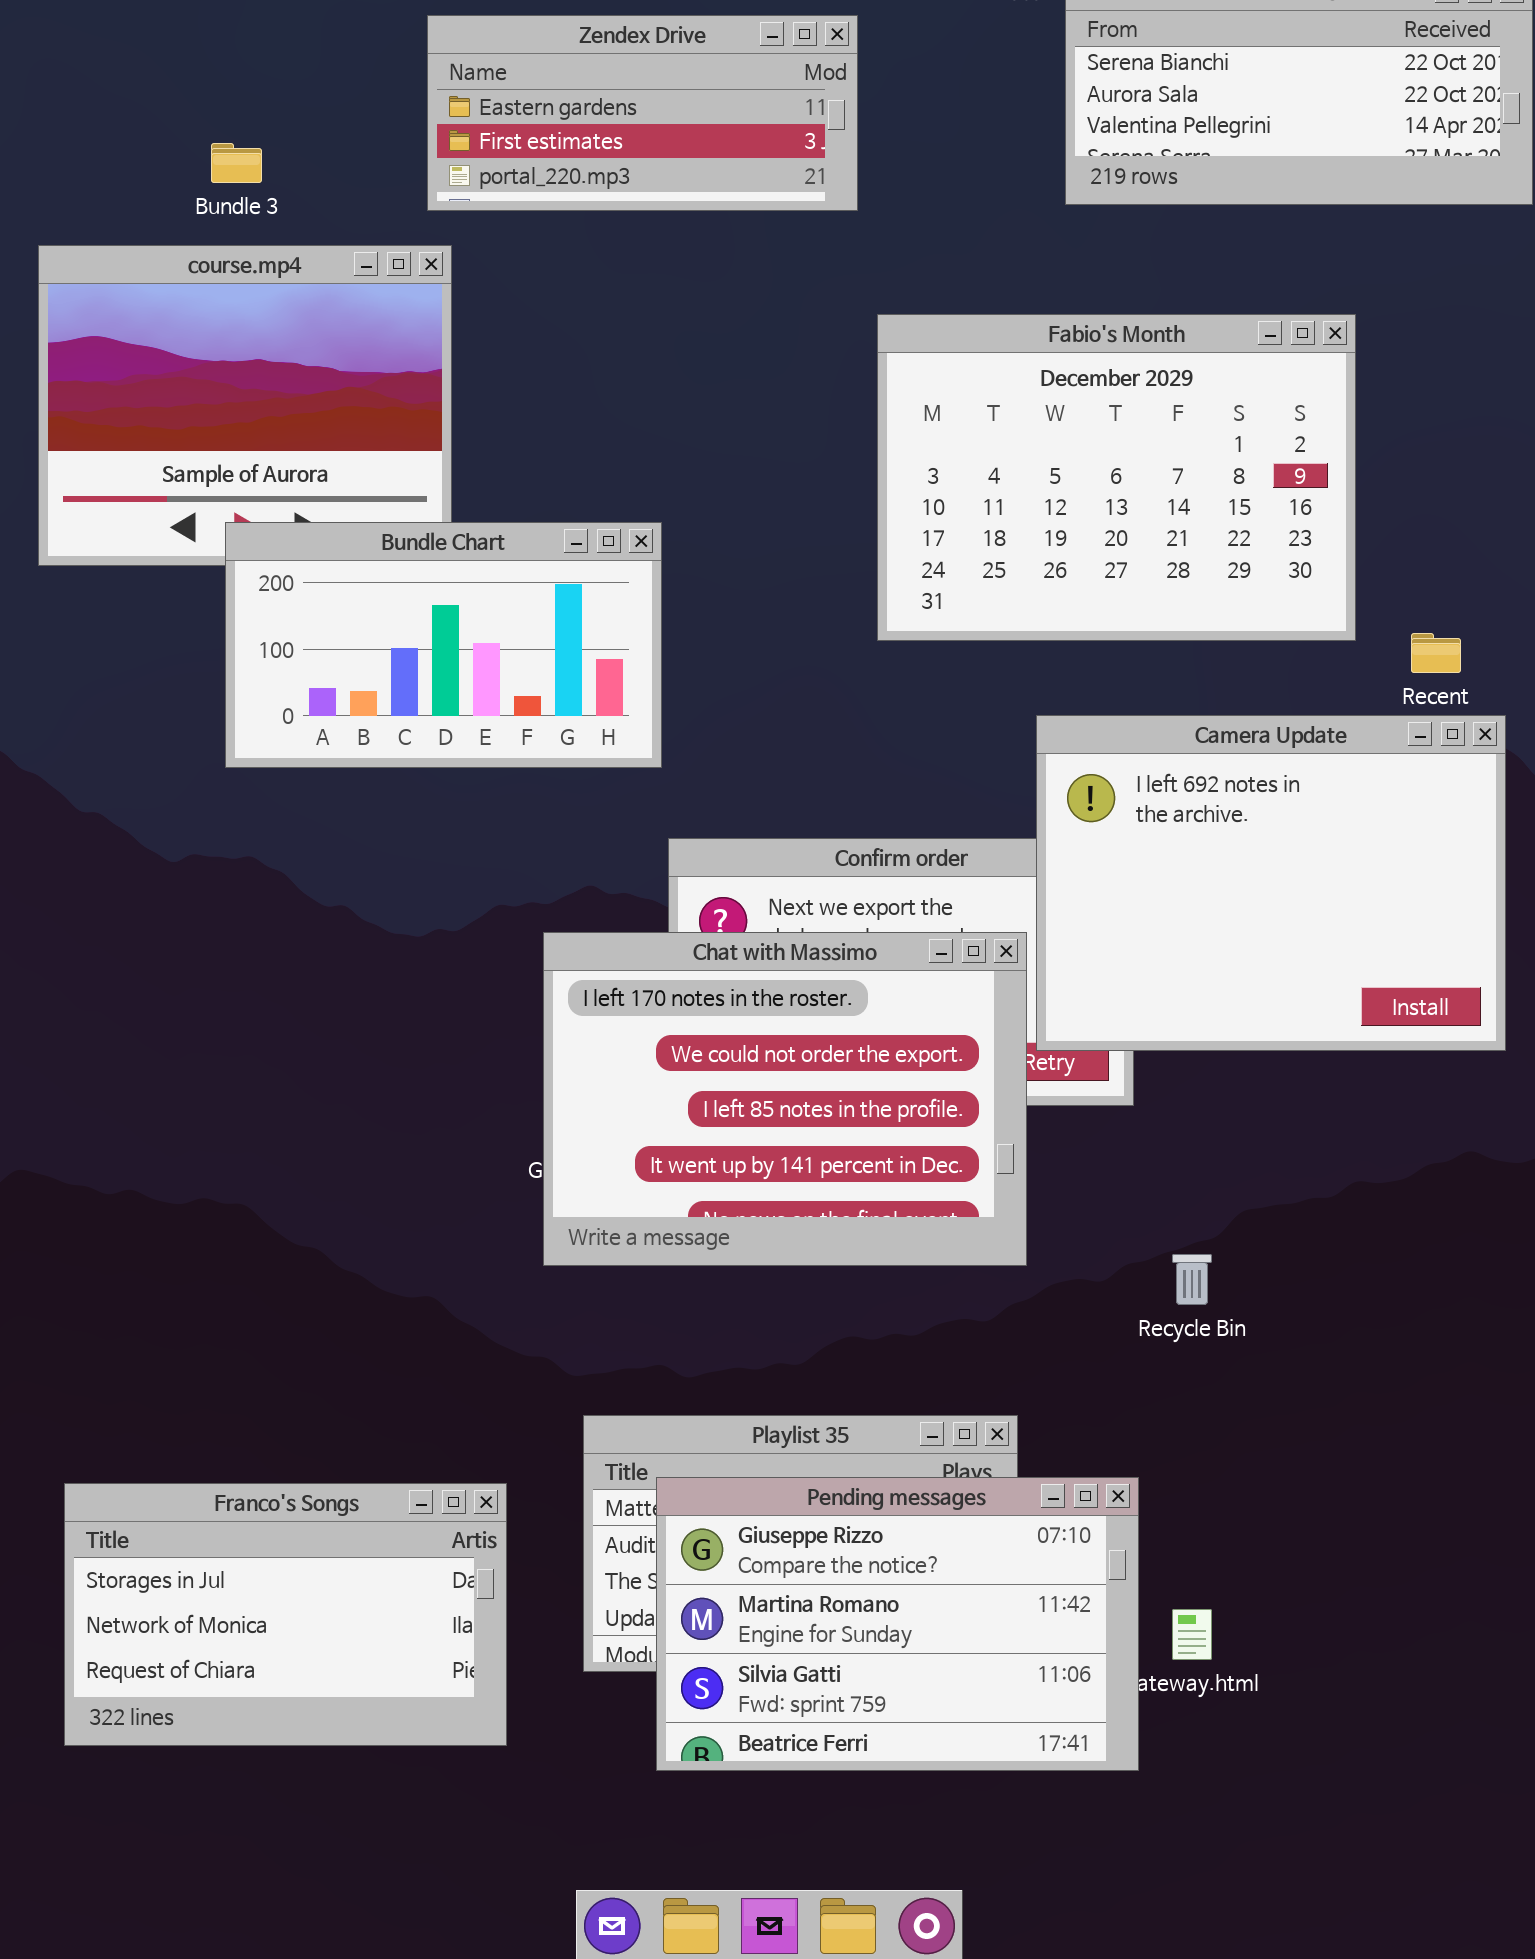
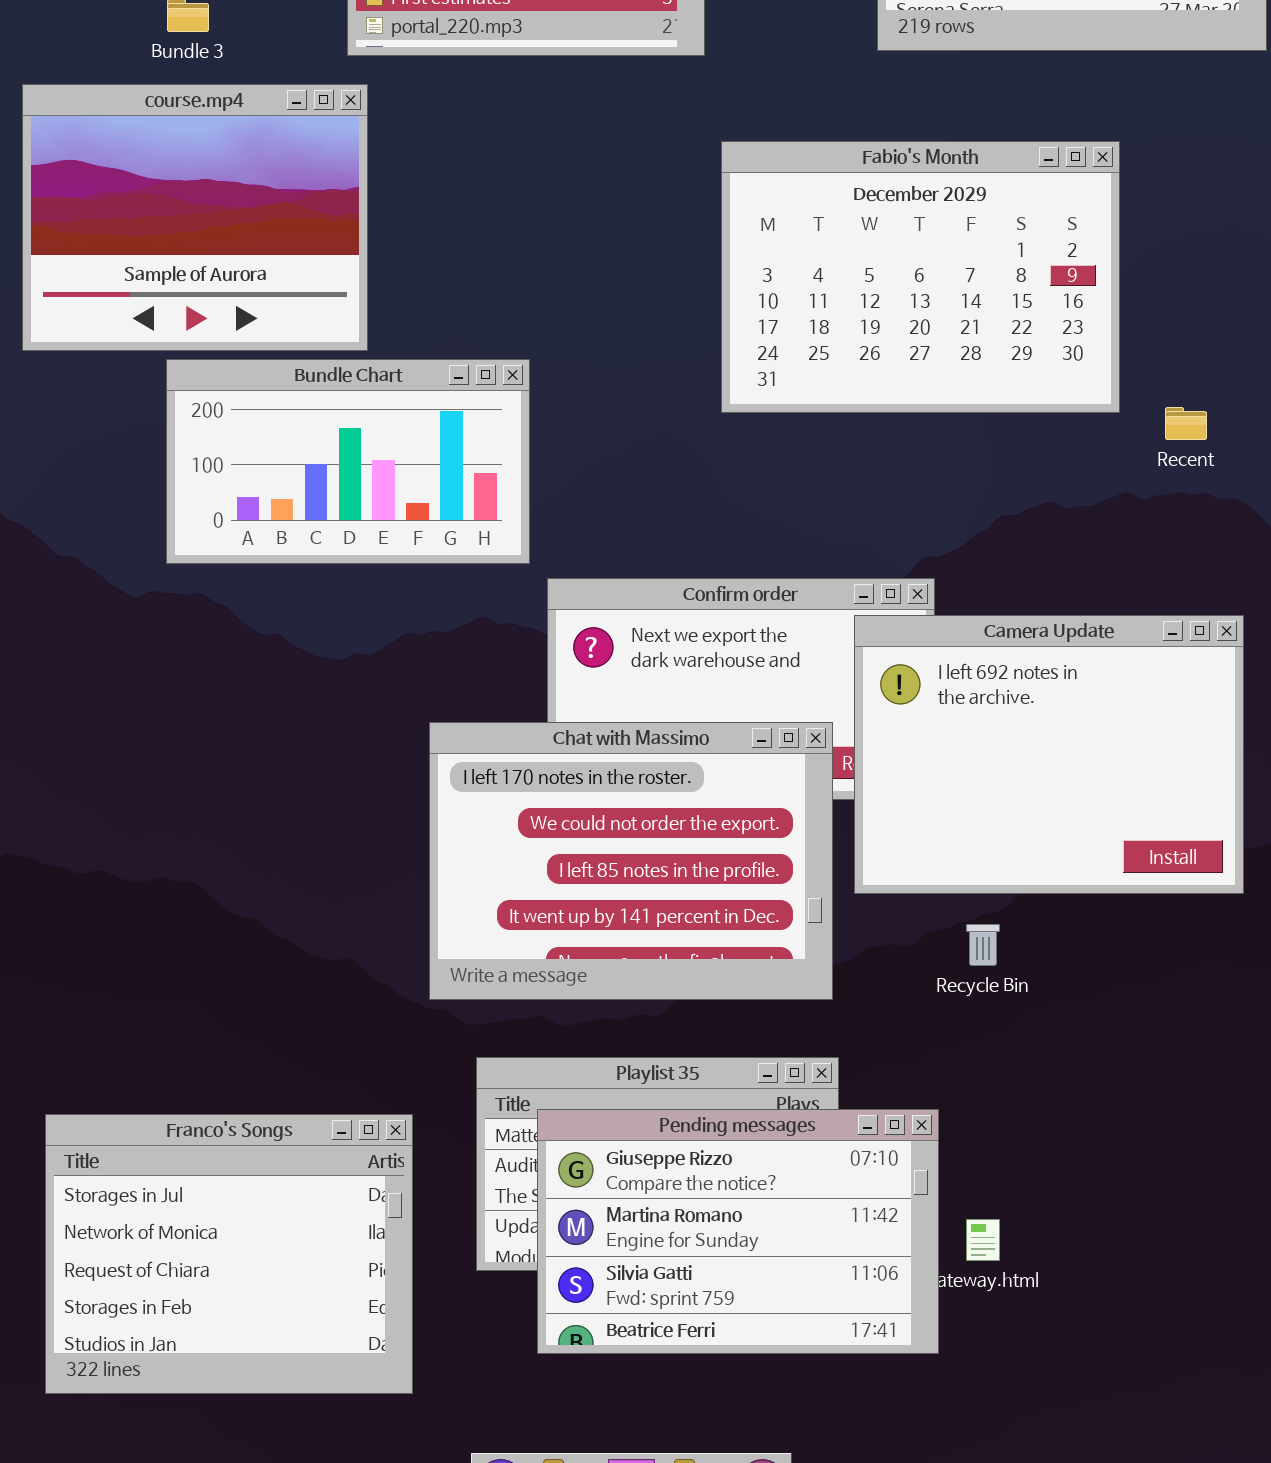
Bundle Chart: [225,522,662,768] -> [166,359,530,564], moved
Camera Update: [1036,715,1506,1051] -> [854,615,1244,894], moved
Chat with Massimo: [543,932,1027,1266] -> [429,722,833,1000], moved
Franco's Songs: [64,1483,507,1746] -> [45,1114,413,1394], resized

